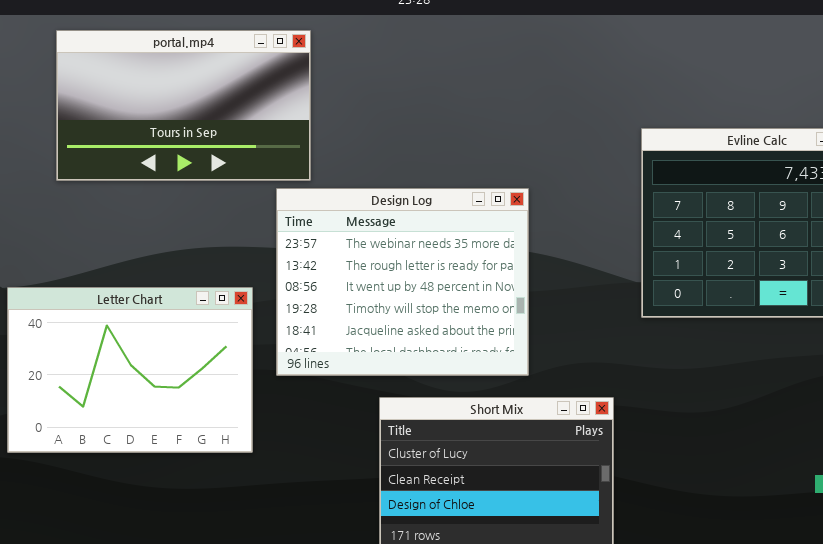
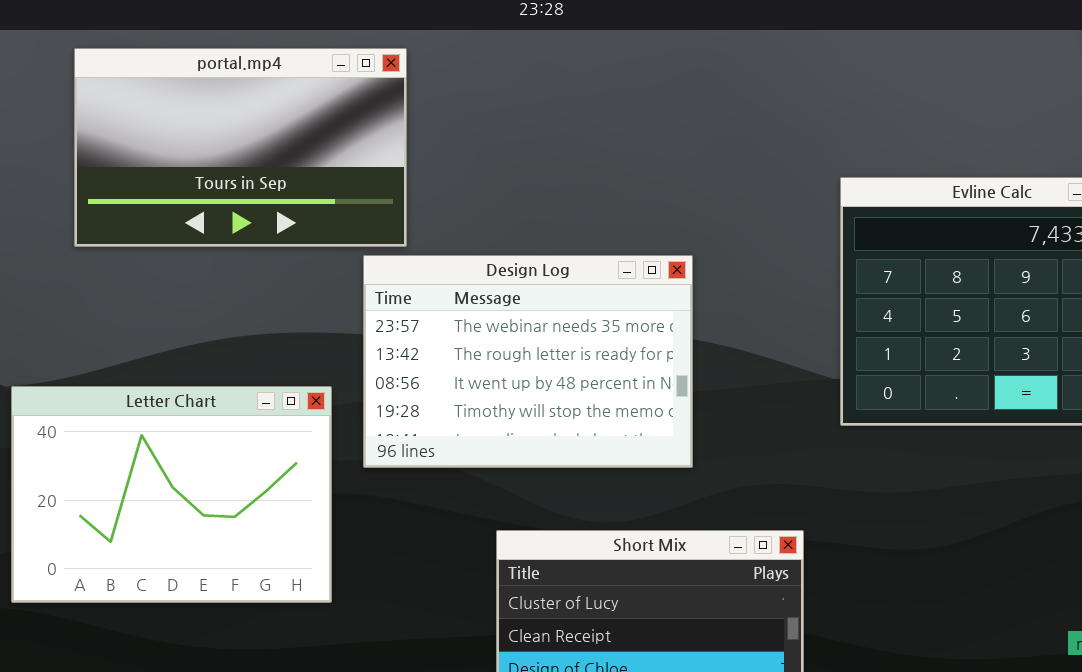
Design Log: [276,188,529,376] -> [363,255,693,468], resized

